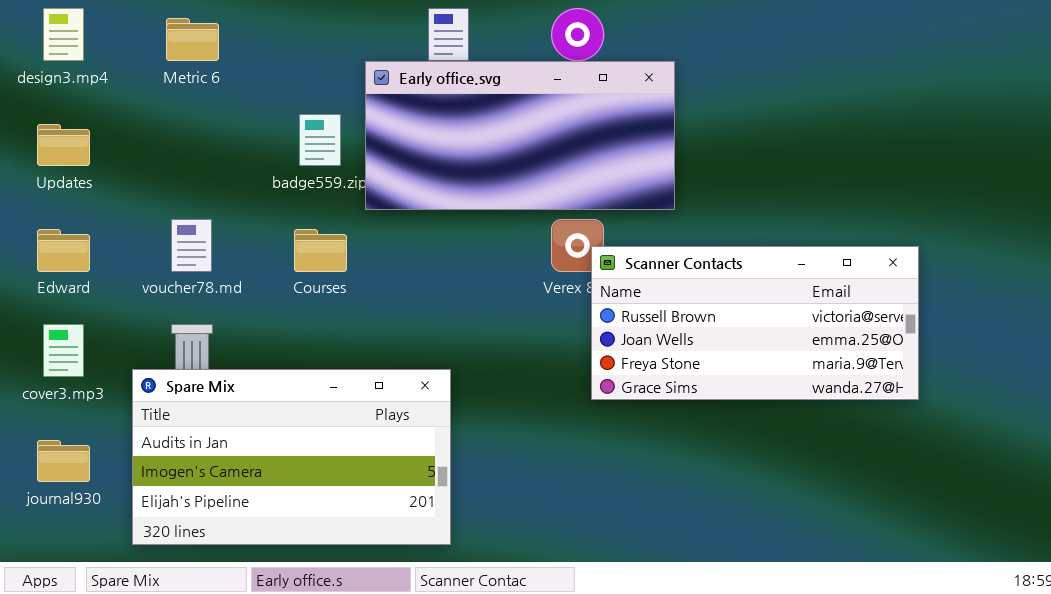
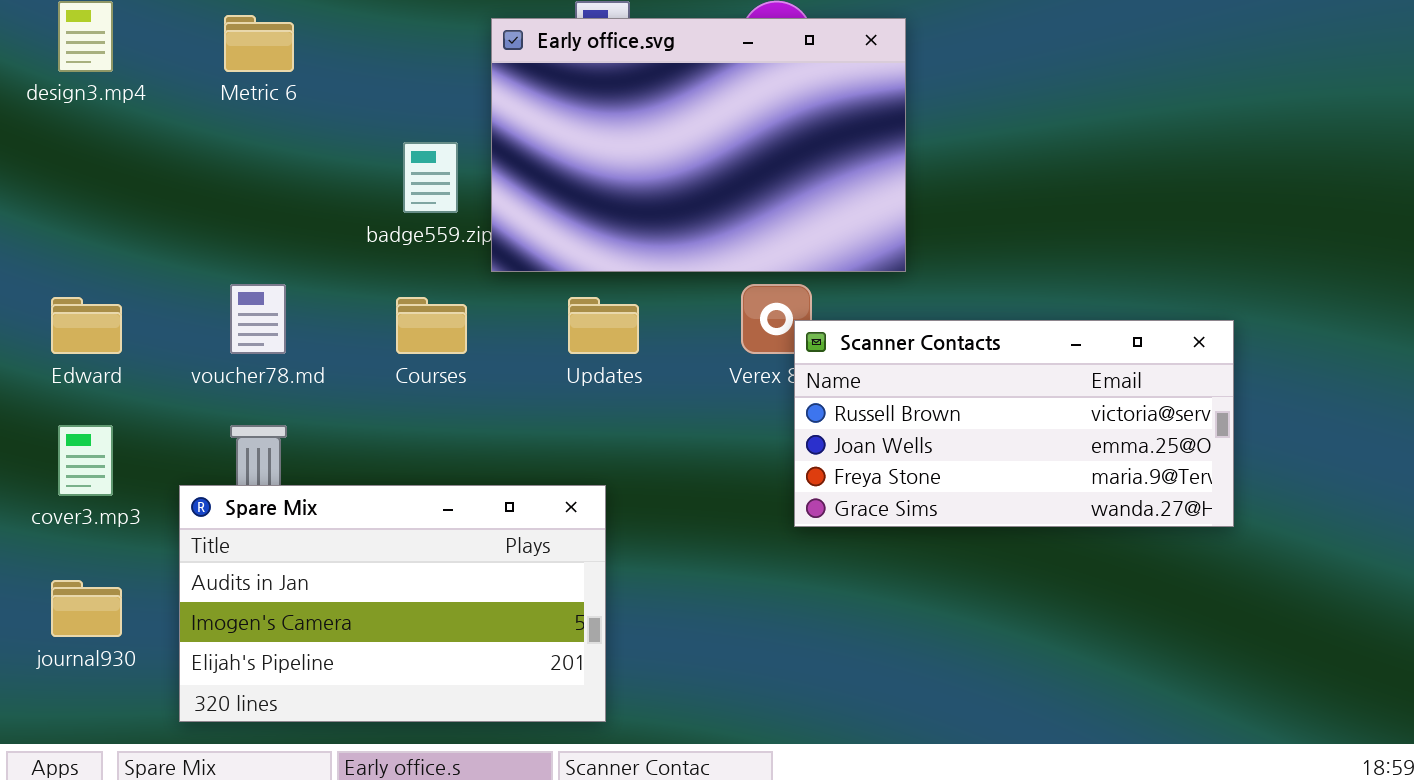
Early office.svg: [365,61,675,210] -> [491,18,906,272], resized
Updates: [37,124,90,166] -> [568,297,639,354], moved

